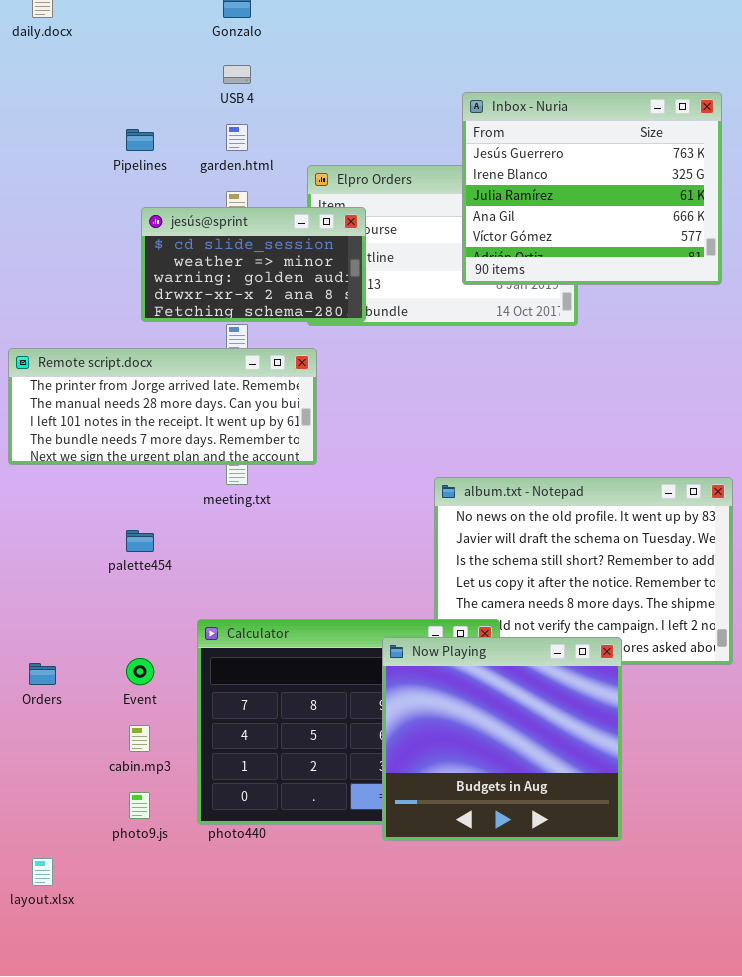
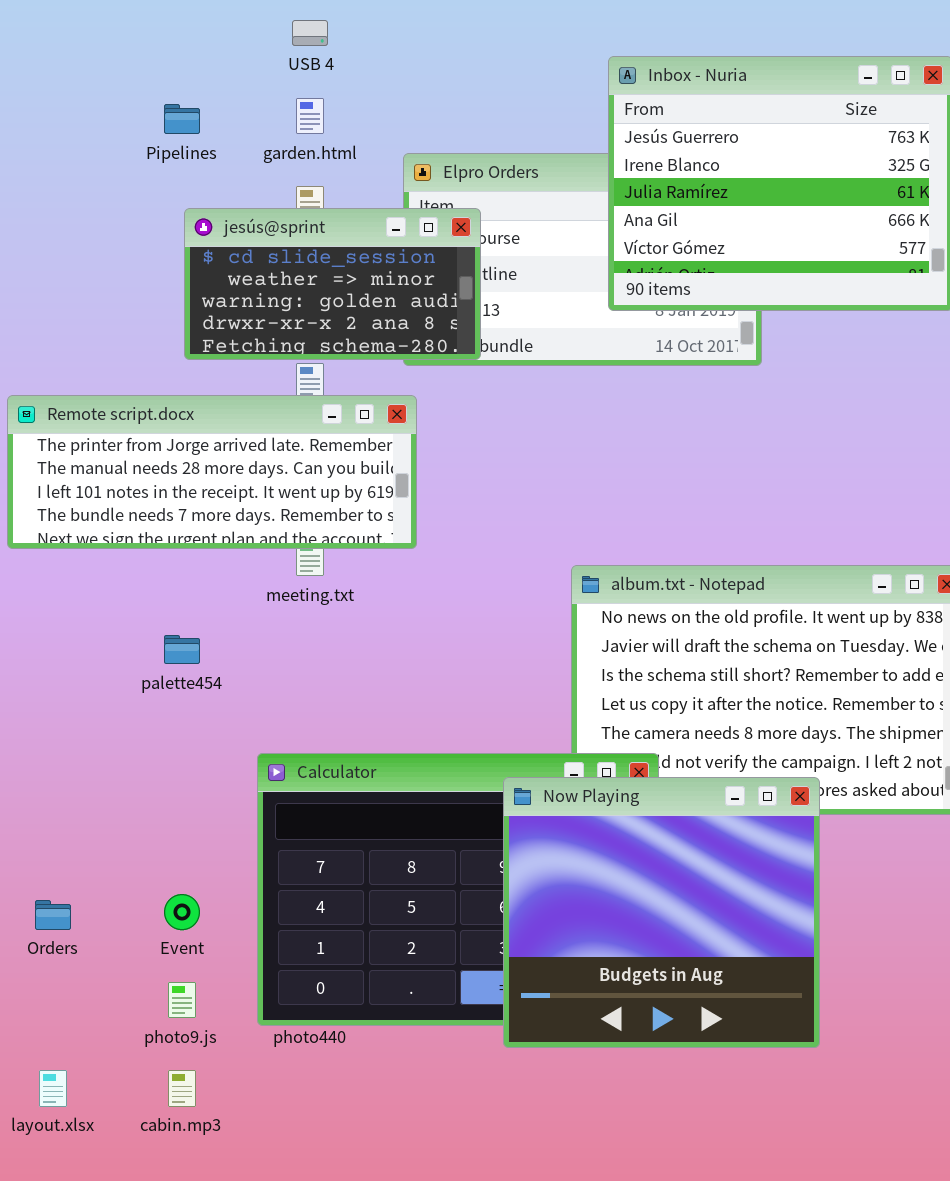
Event: [126,658,154,685] -> [164,894,200,930], moved
Orders: [29,663,56,685] -> [35,900,71,930], moved
cabin.mp3: [129,725,150,752] -> [168,1070,196,1107], moved

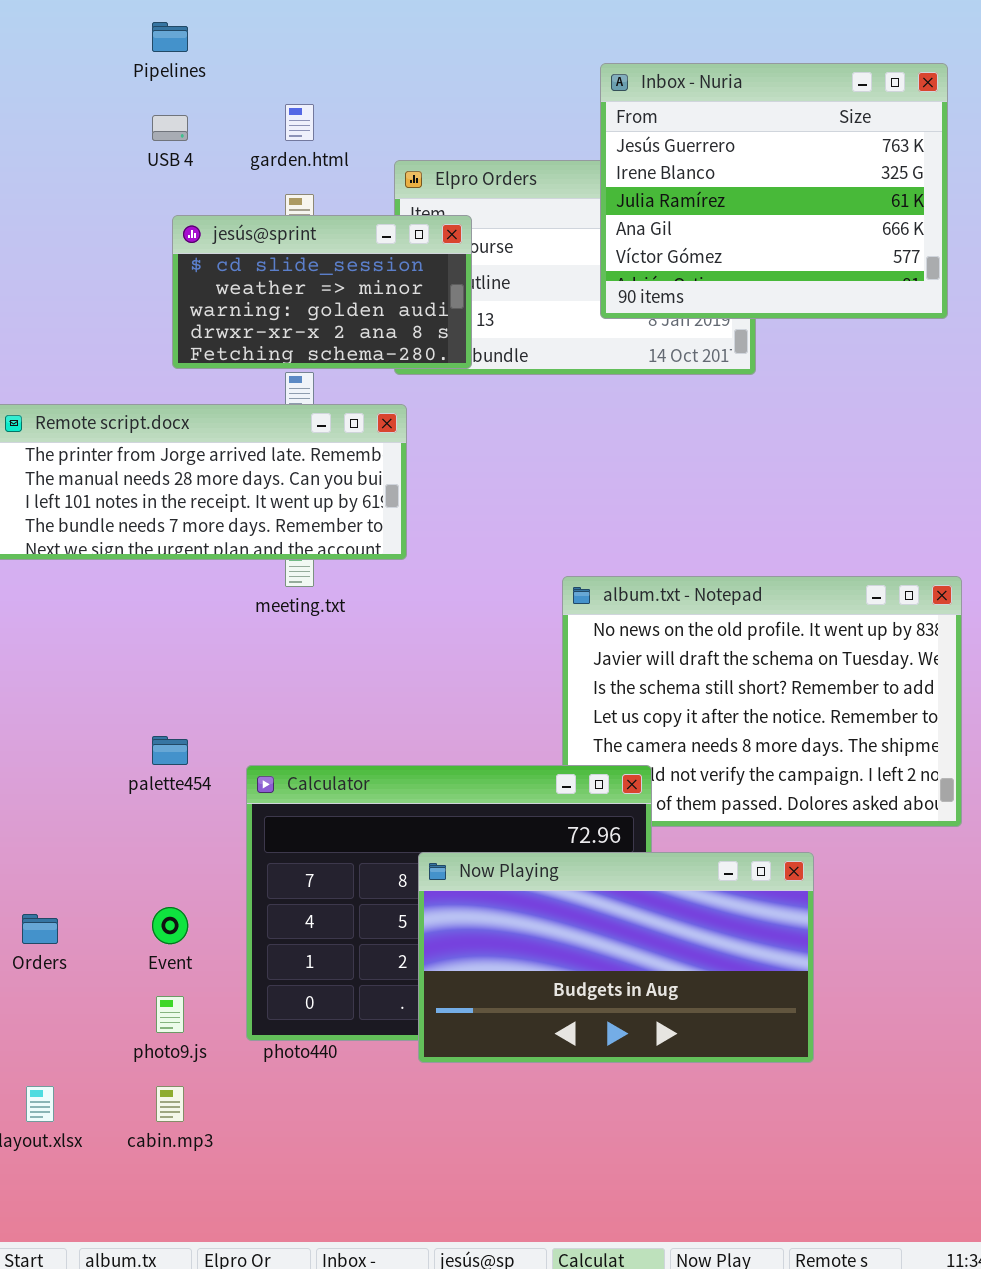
USB 4: [292,20,328,46] -> [152,115,188,141], moved
Pipelines: [164,104,200,134] -> [152,22,188,52], moved
palette454: [164,635,200,664] -> [152,736,188,765], moved
Now Playing: [503,777,820,1048] -> [418,852,814,1063], resized

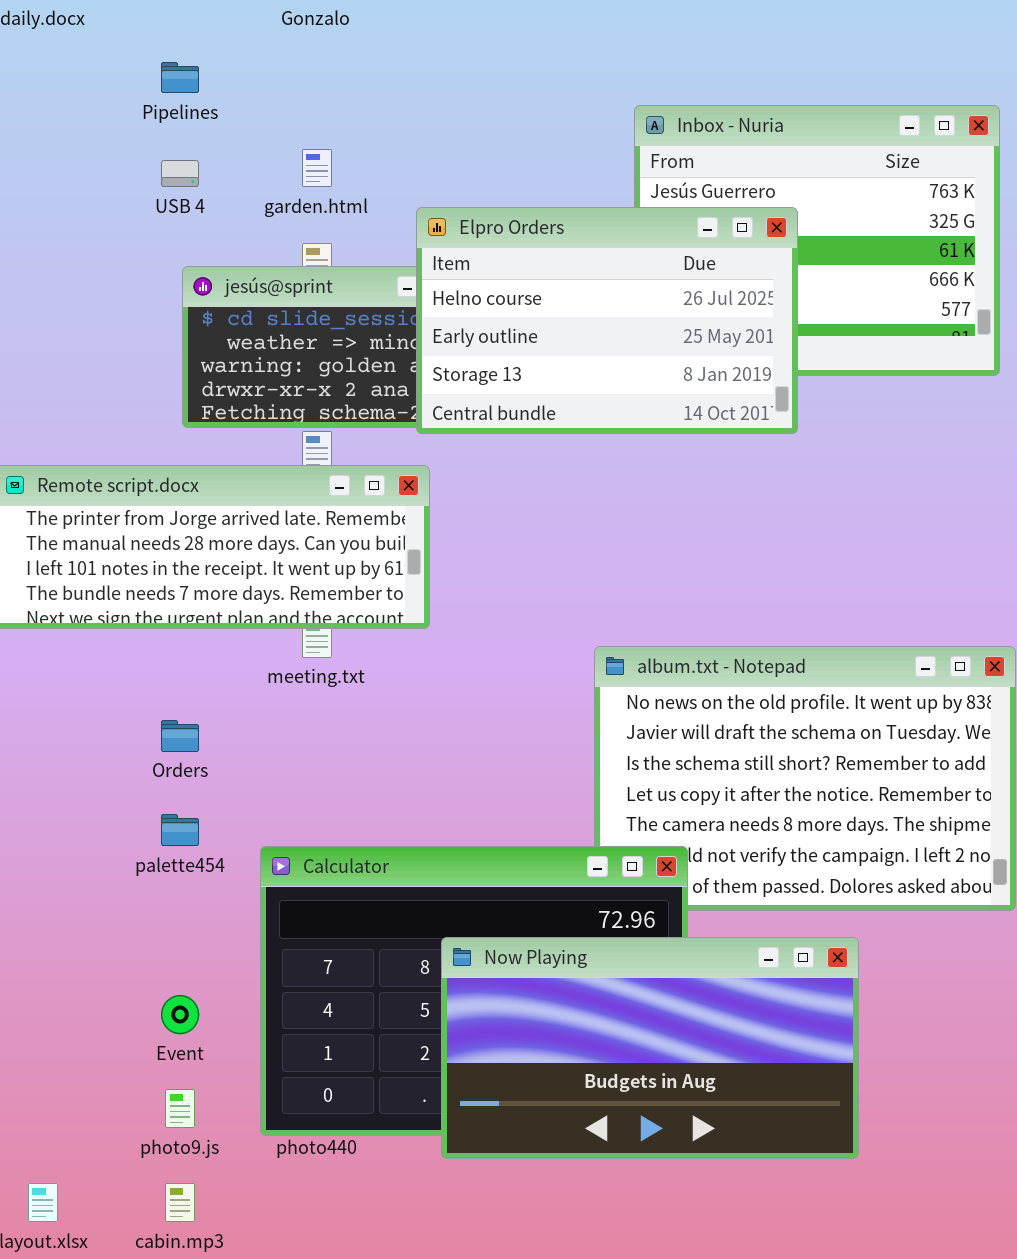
Elpro Orders: [394,160,756,375] -> [416,207,798,434], raised
Orders: [22,914,58,944] -> [161,720,199,752], moved

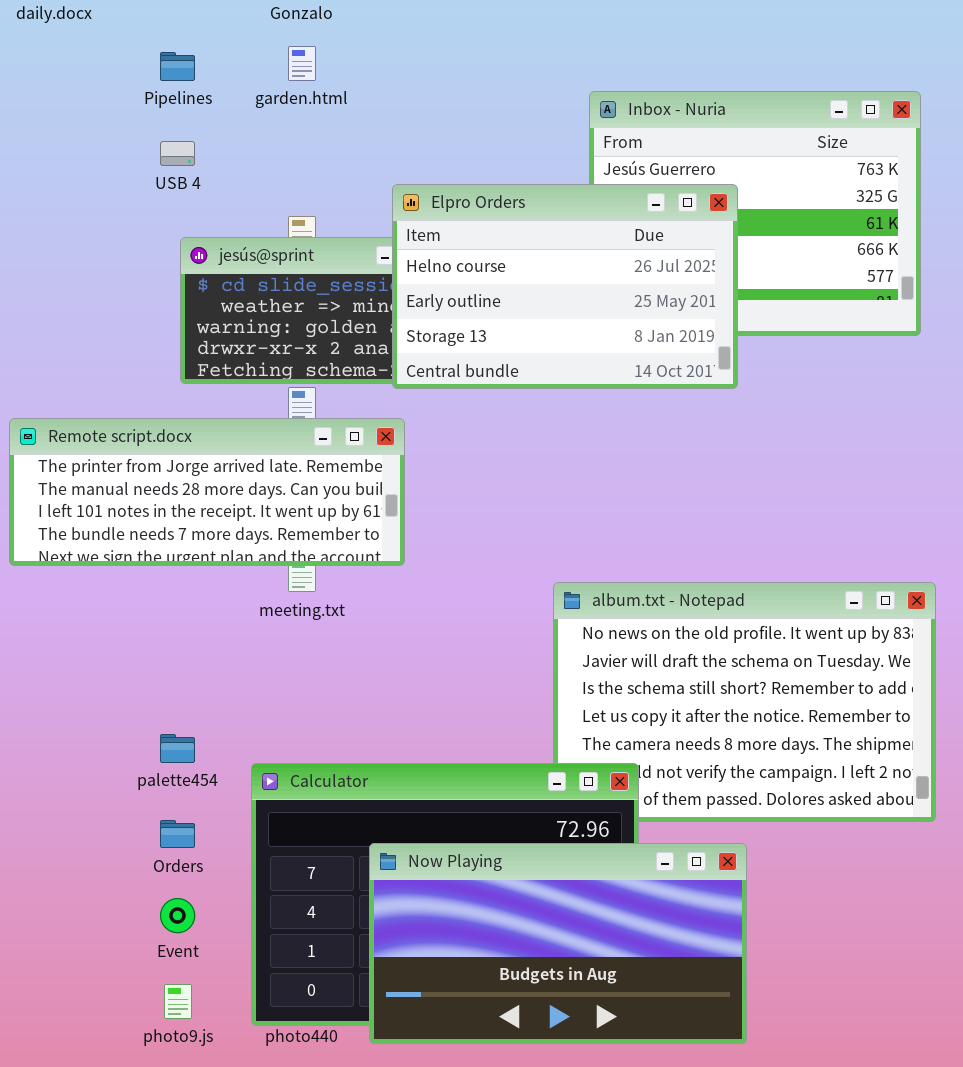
garden.html: [302,149,332,187] -> [288,46,316,81], moved
Orders: [161,720,199,752] -> [160,820,195,848], moved
Now Playing: [441,937,859,1159] -> [369,843,747,1044], moved

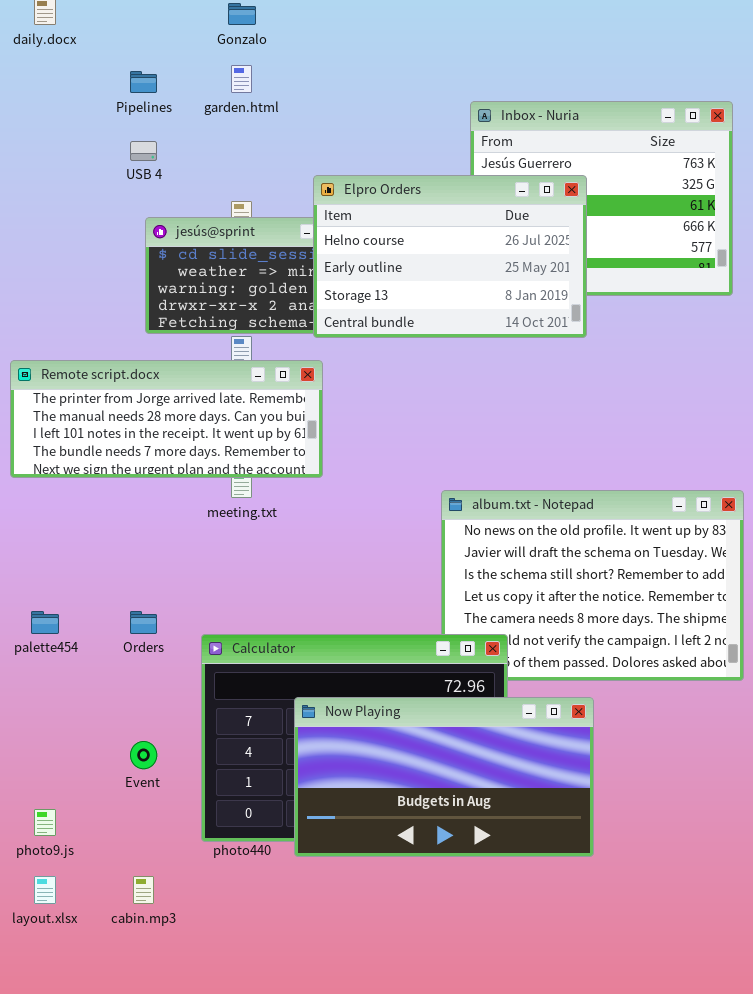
palette454: [160,734,195,763] -> [31,611,59,634], moved
Orders: [160,820,195,848] -> [130,611,157,634], moved
photo9.js: [164,984,192,1019] -> [34,809,56,836], moved

